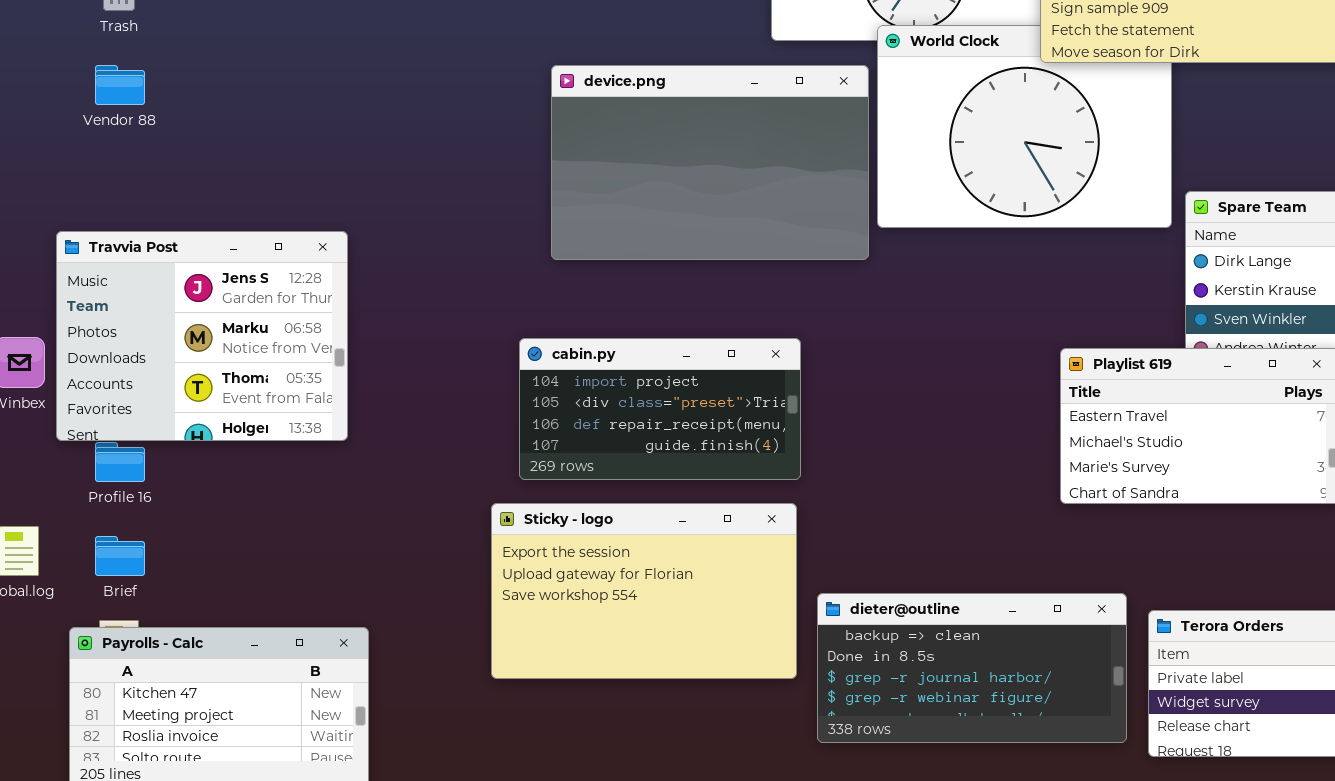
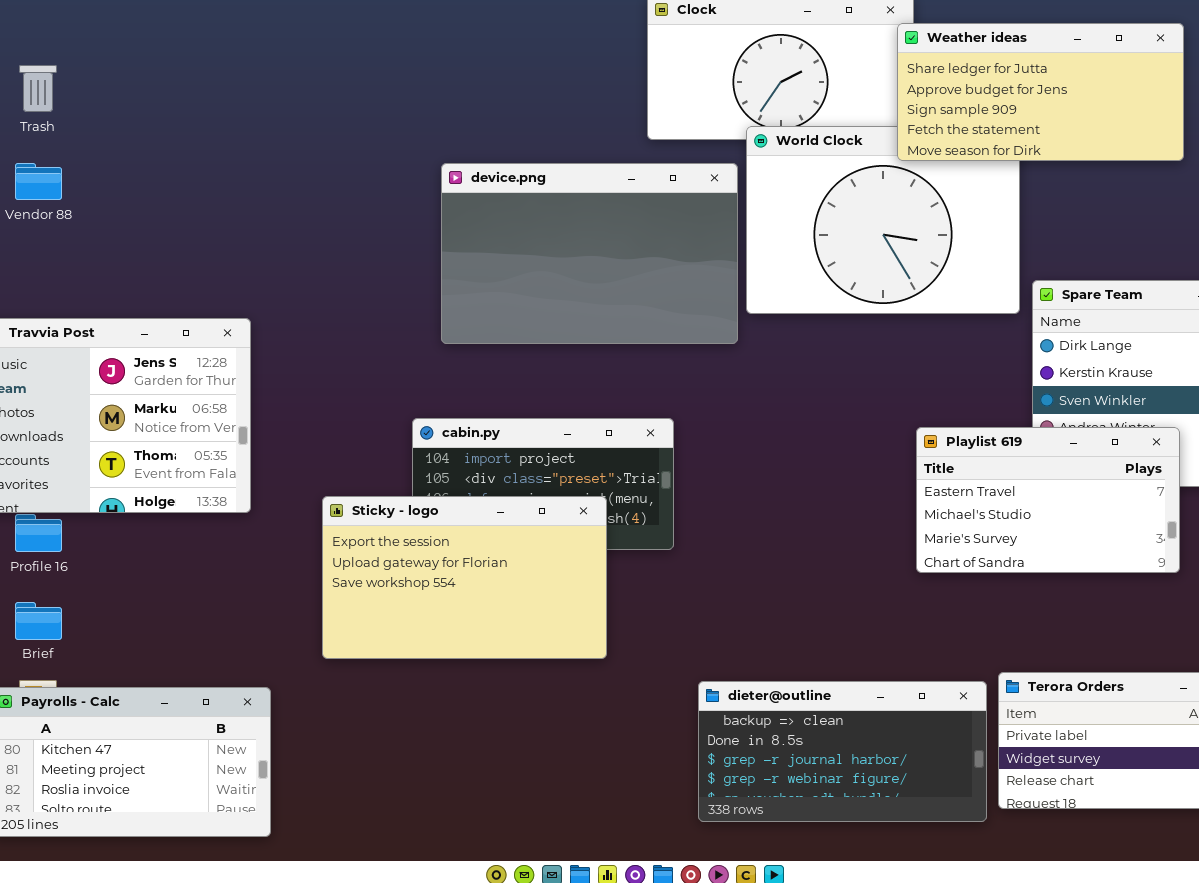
Sticky - logo: [491,503,797,679] -> [322,496,607,659], moved
dieter@outline: [817,593,1127,743] -> [698,681,987,822], moved

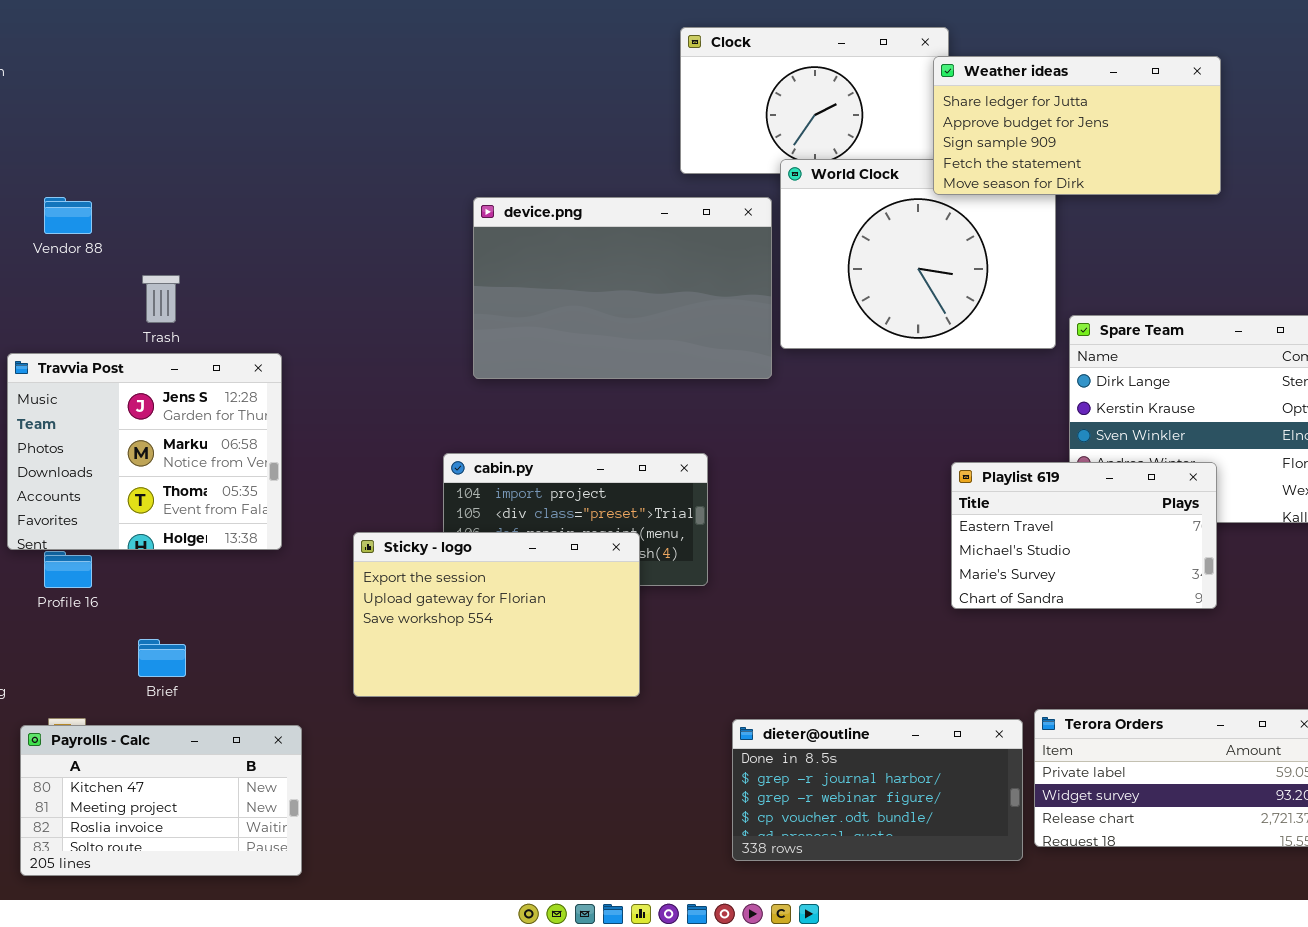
Trash: [19,65,57,112] -> [142,275,180,323], moved
Brief: [15,602,62,640] -> [138,639,186,677], moved
dieter@outline: [698,681,987,822] -> [732,719,1023,861], scrolled down 1 row

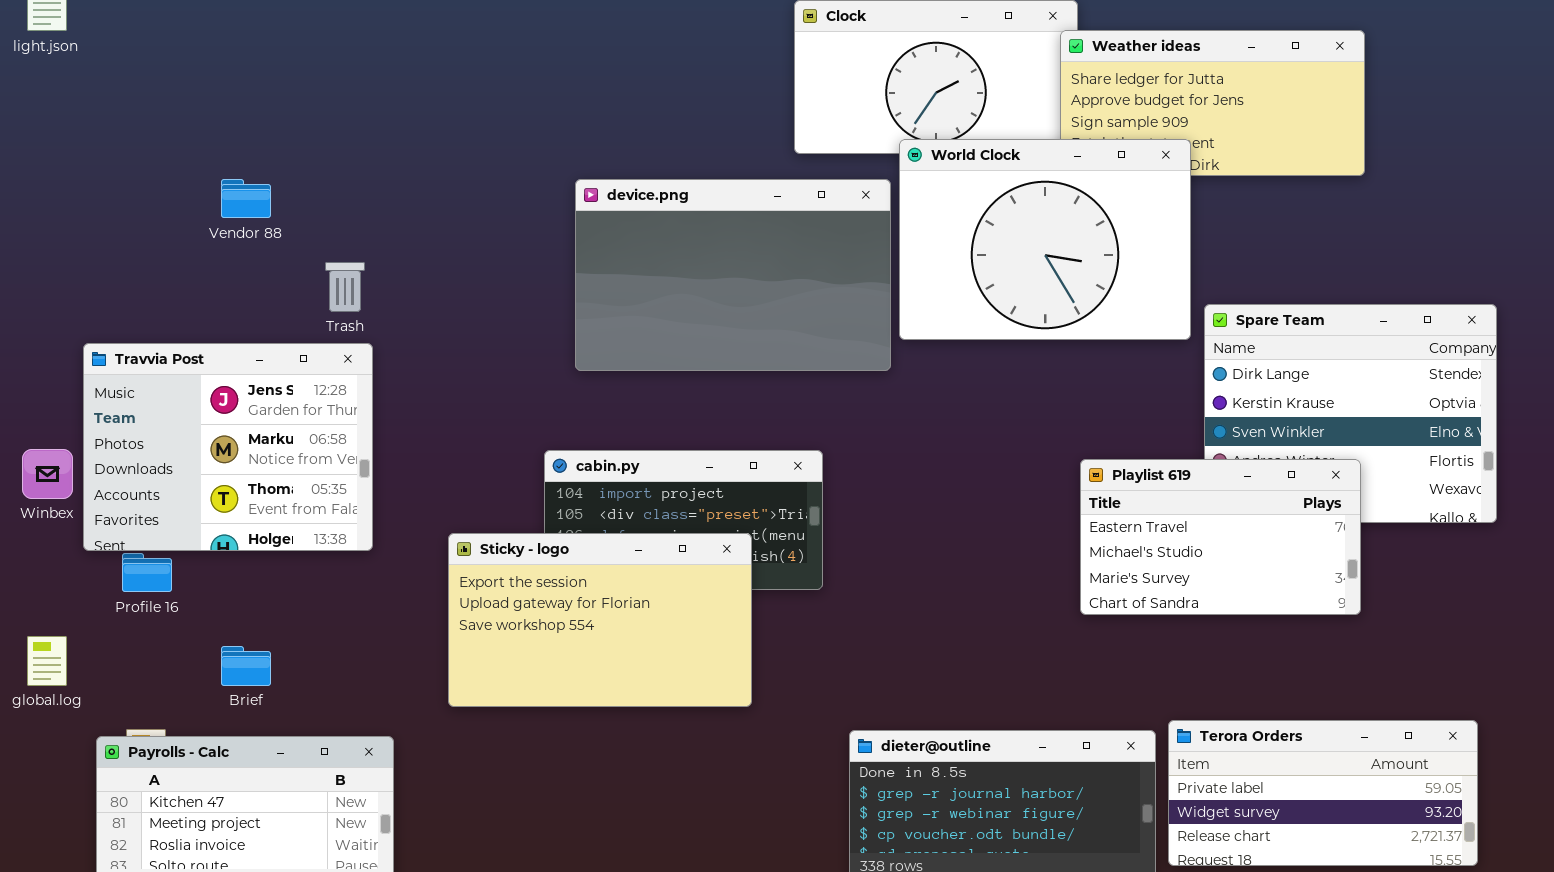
World Clock: [780,159,1056,349] -> [899,139,1191,340], raised
Vendor 88: [44,197,92,234] -> [221,179,271,218], moved
Trash: [142,275,180,323] -> [325,262,365,312], moved

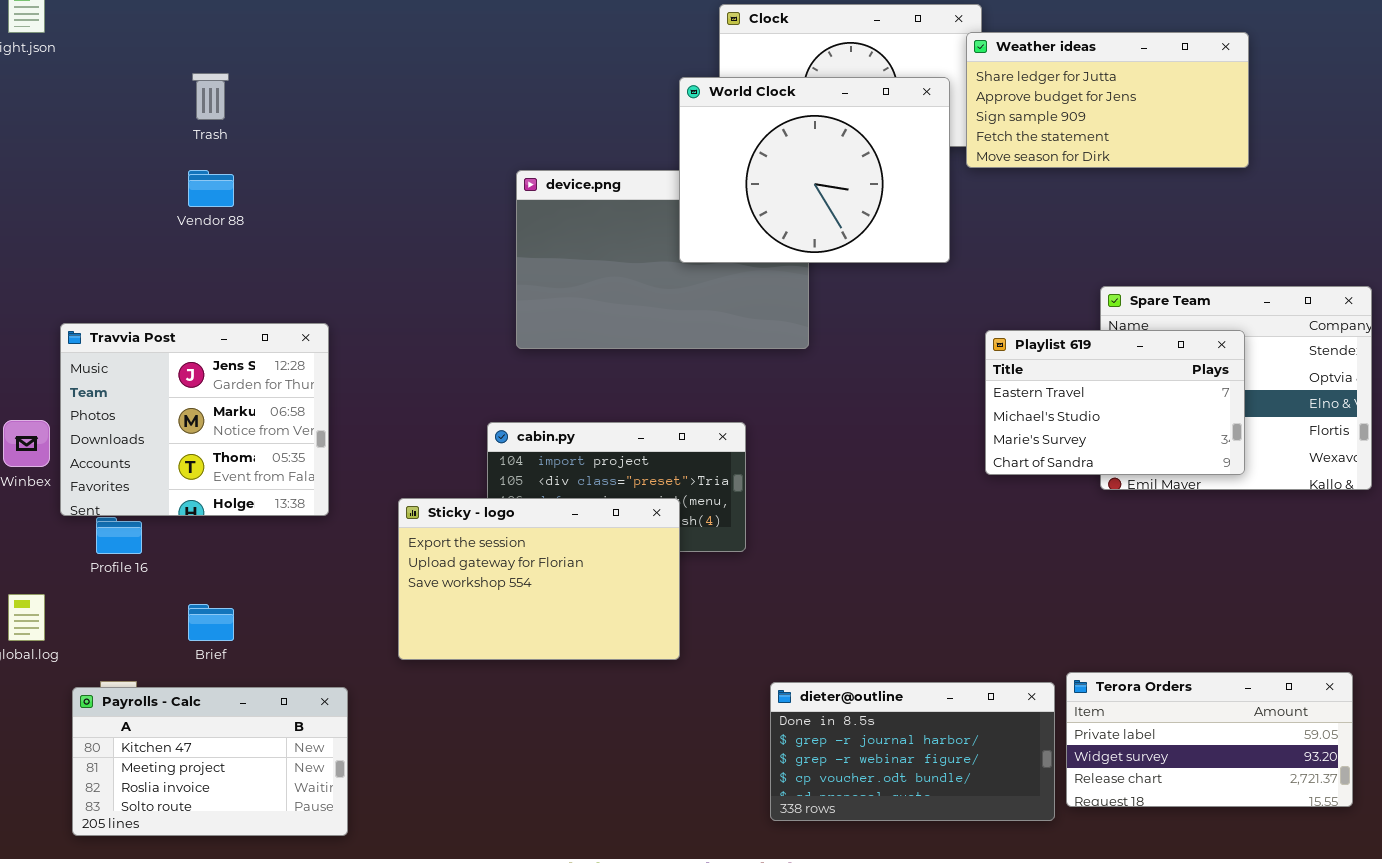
World Clock: [899,139,1191,340] -> [679,77,950,263], moved
Trash: [325,262,365,312] -> [192,73,229,120], moved
Playlist 619: [1080,459,1361,615] -> [985,330,1245,475], moved

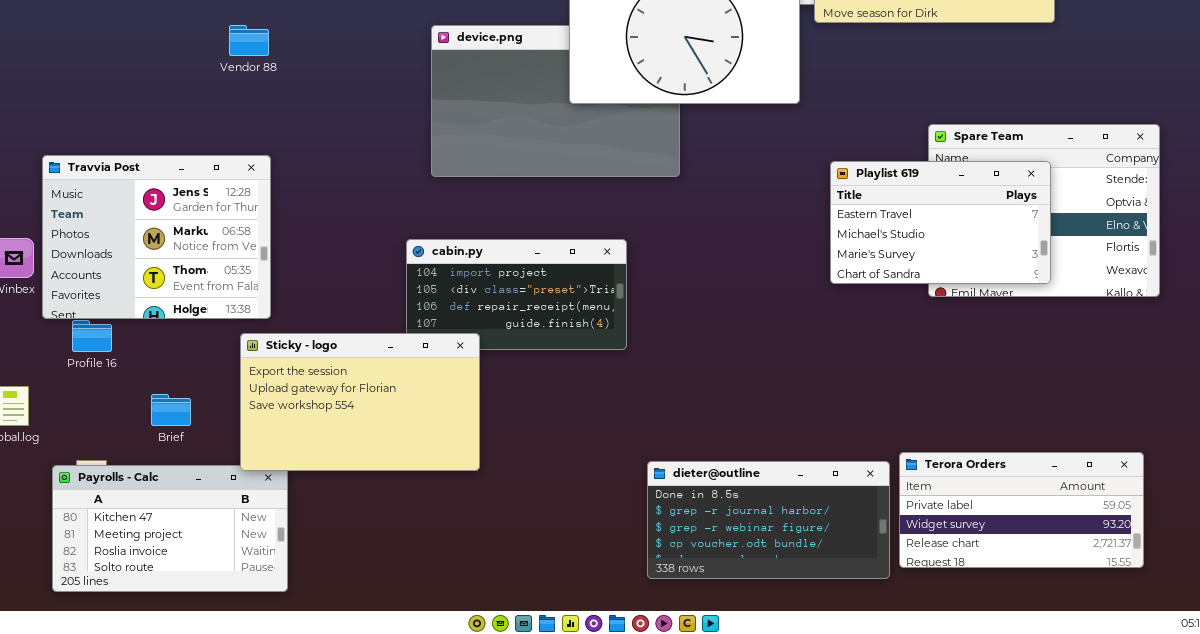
Vendor 88: [188,170,234,207] -> [229,25,269,56], moved
Sticky - logo: [398,498,680,660] -> [240,333,480,471], moved

